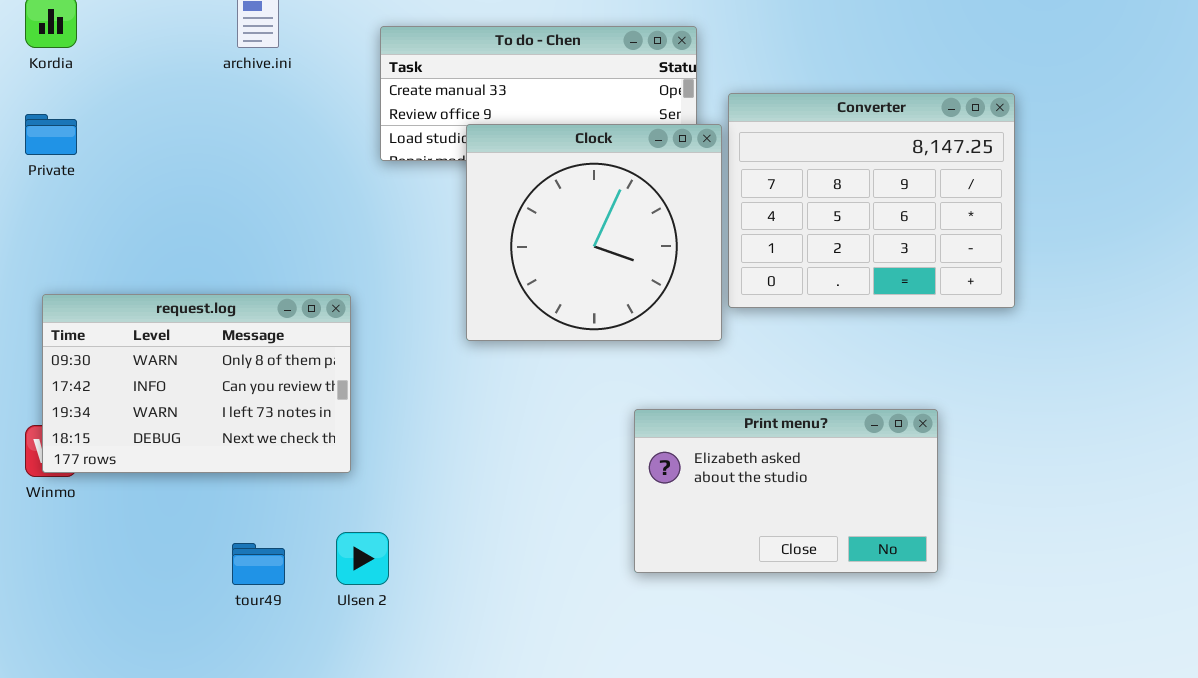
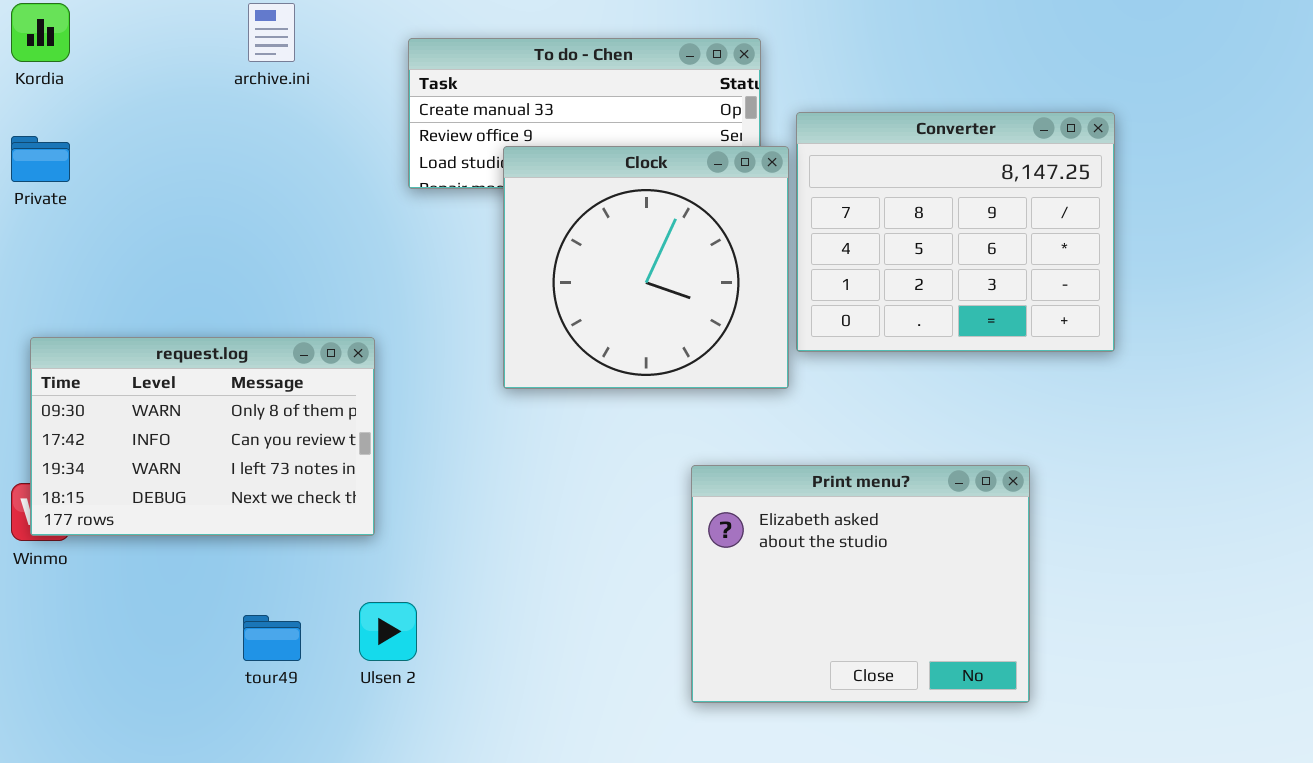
Print menu?: [634,409,938,573] -> [691,465,1030,703], resized

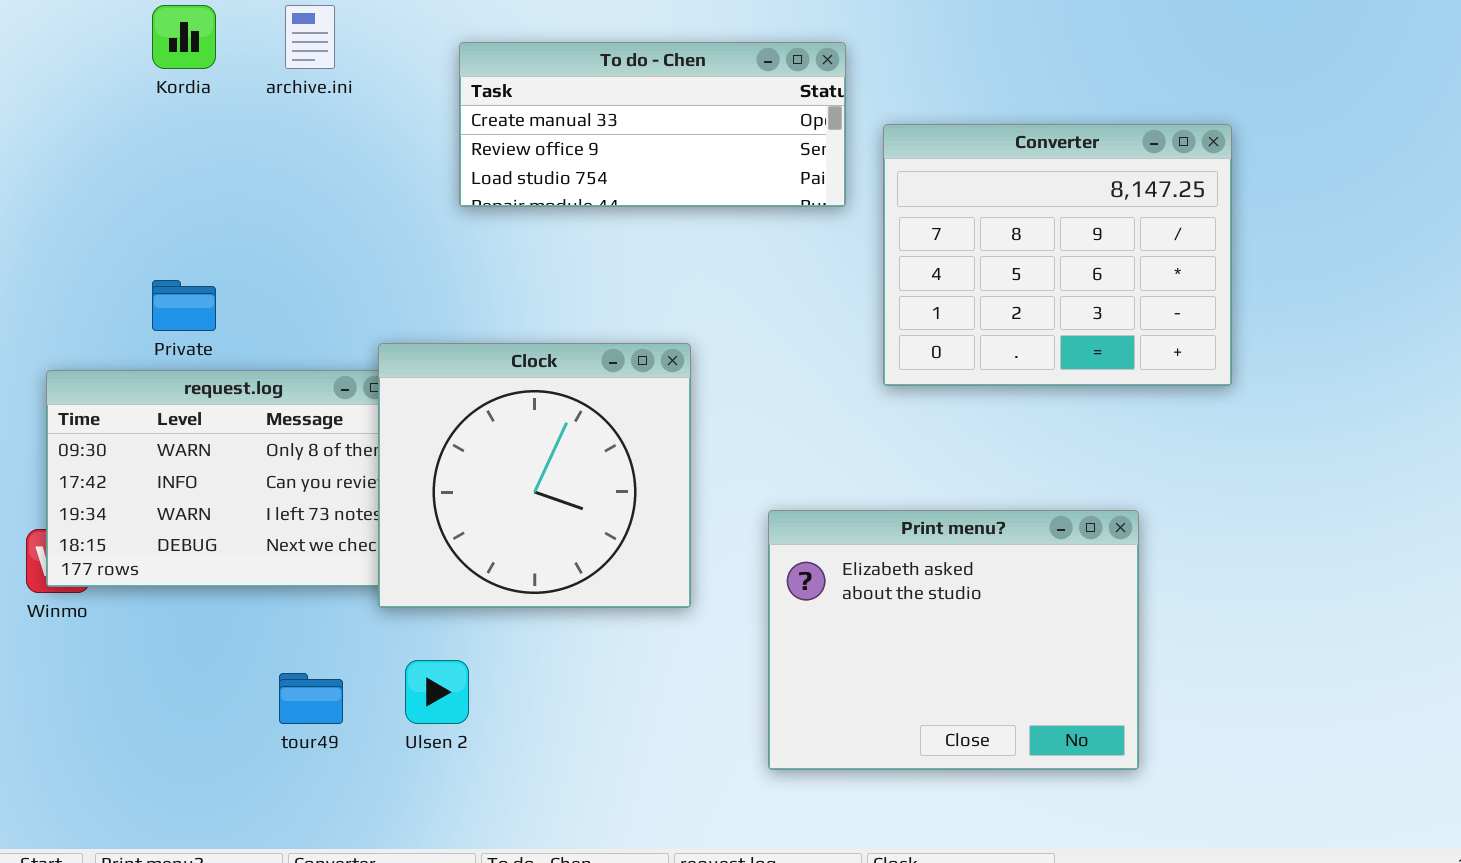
Kordia: [11,3,70,62] -> [152,5,216,69], moved
Private: [11,136,70,182] -> [152,280,216,331], moved
Clock: [503,146,789,389] -> [378,343,691,608], moved

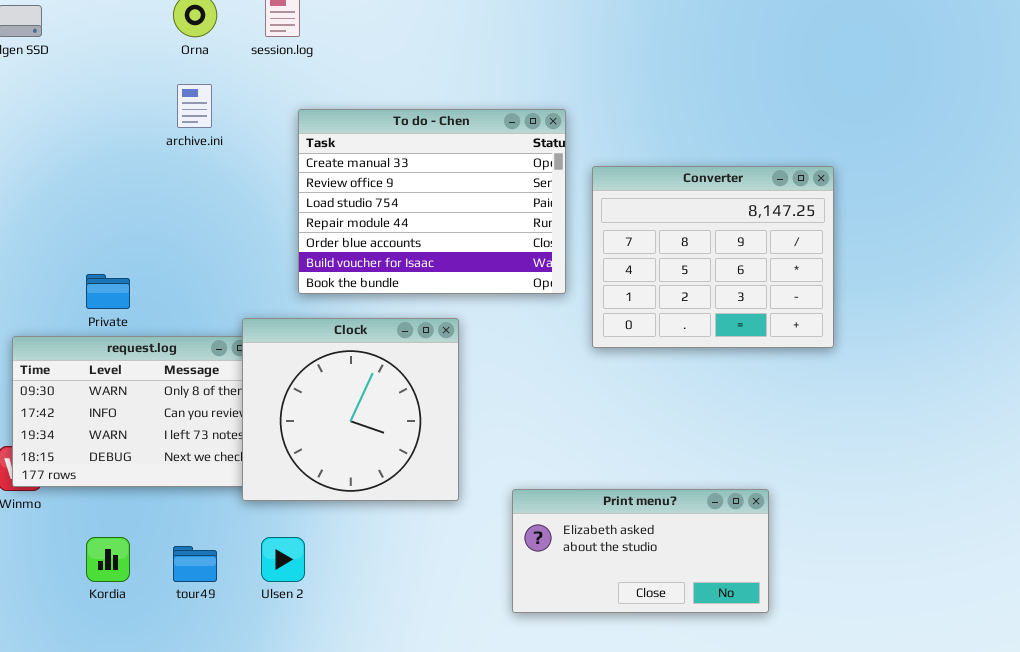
Kordia: [152,5,216,69] -> [86,537,130,582], moved
To do - Chen: [459,42,846,207] -> [298,109,566,294], resized
Print menu?: [768,510,1139,770] -> [512,489,769,613], resized

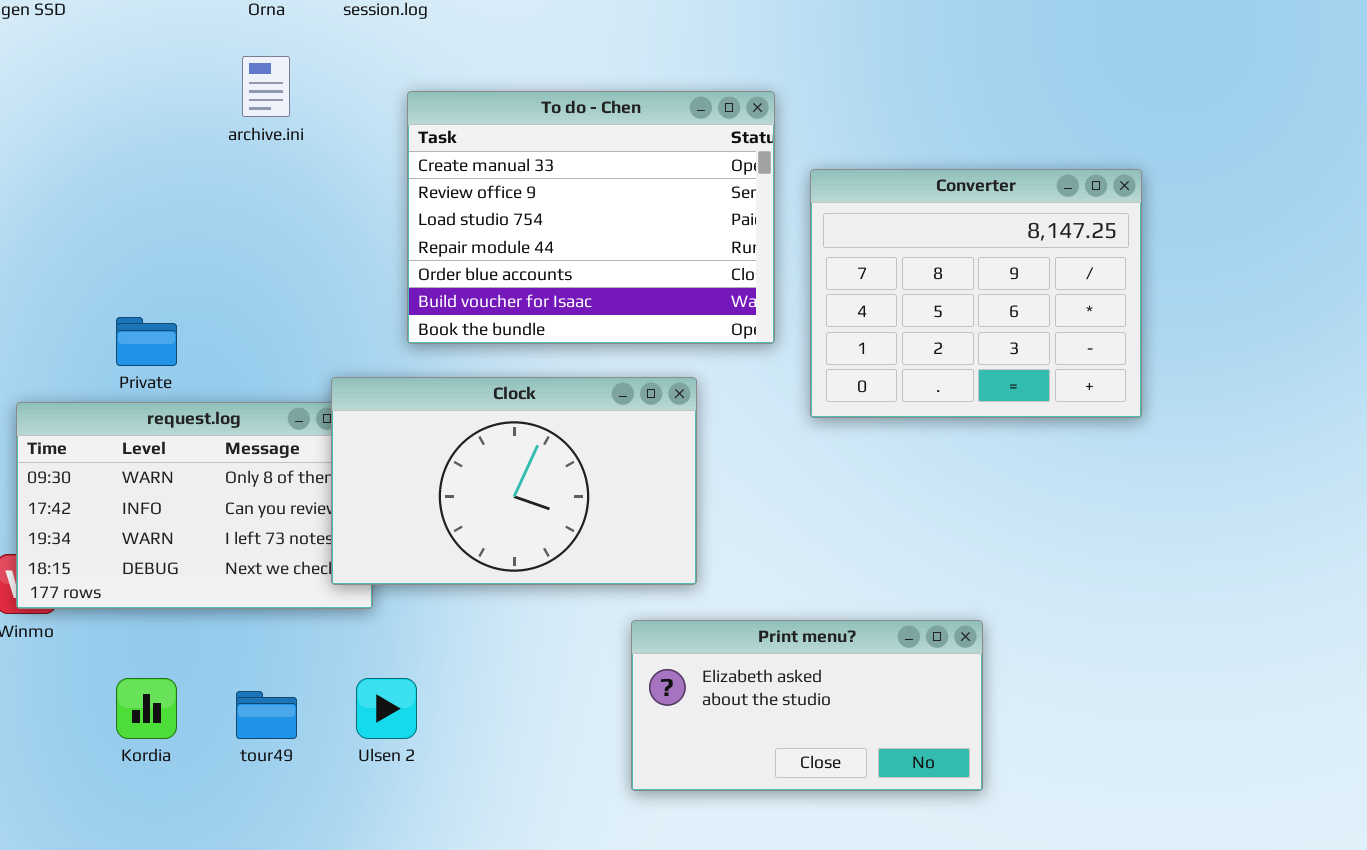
Clock: [242,318,459,501] -> [331,377,697,585], resized
Print menu?: [512,489,769,613] -> [631,620,983,791], moved

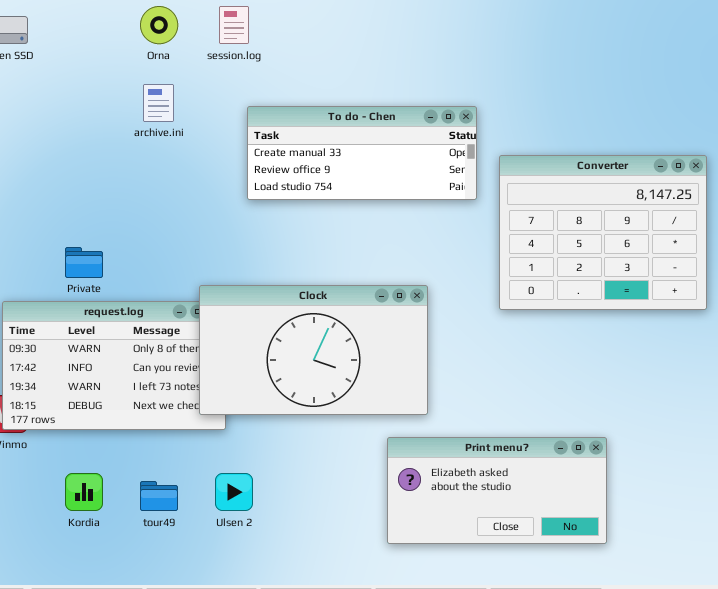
To do - Chen: [407,91,775,344] -> [247,106,477,200], resized

